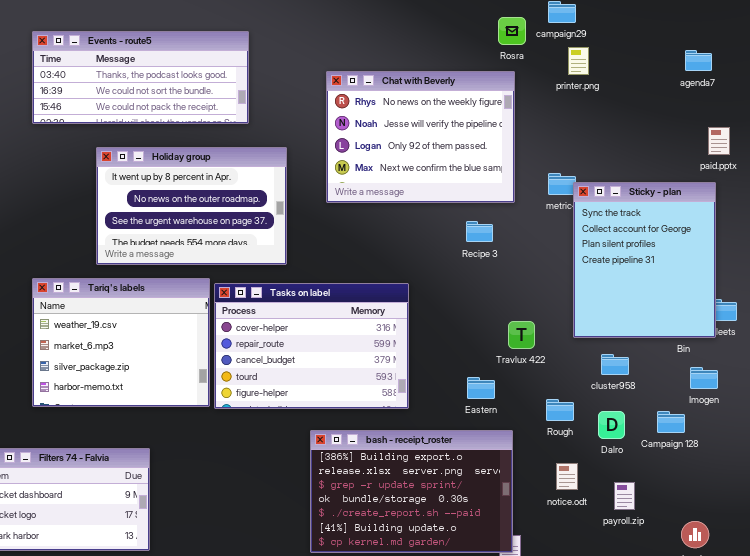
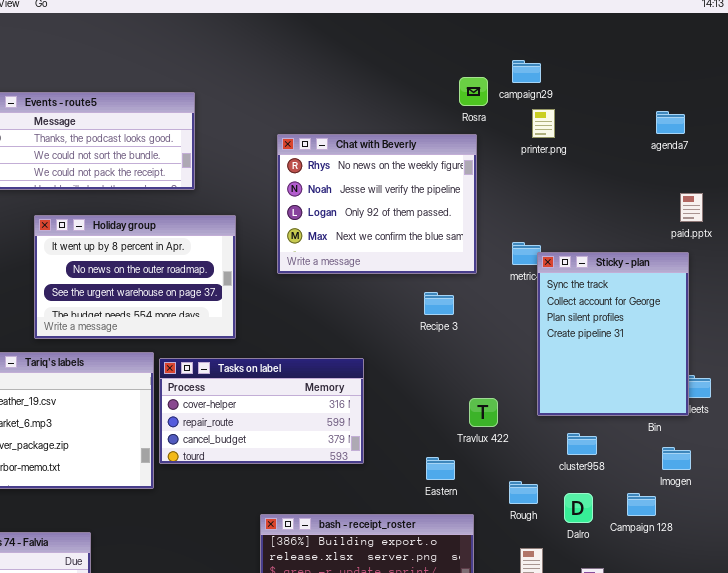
Tasks on label: [214,283,409,409] -> [159,358,364,464], resized

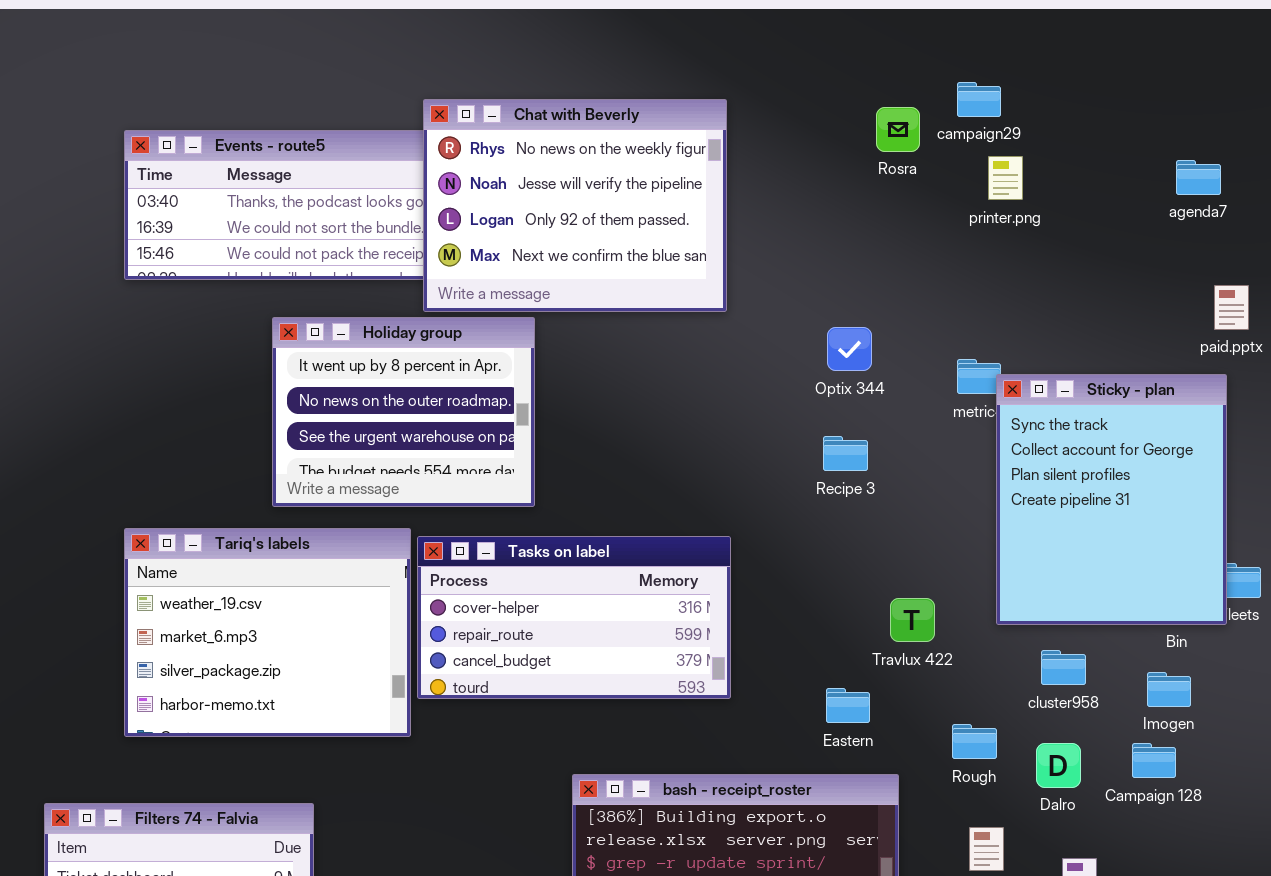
Chat with Beverly: [277,134,477,274] -> [423,99,727,312], moved
Holiday group: [34,215,236,339] -> [272,317,535,507], resized
Imogen: [662,447,691,470] -> [1147,672,1191,707], moved

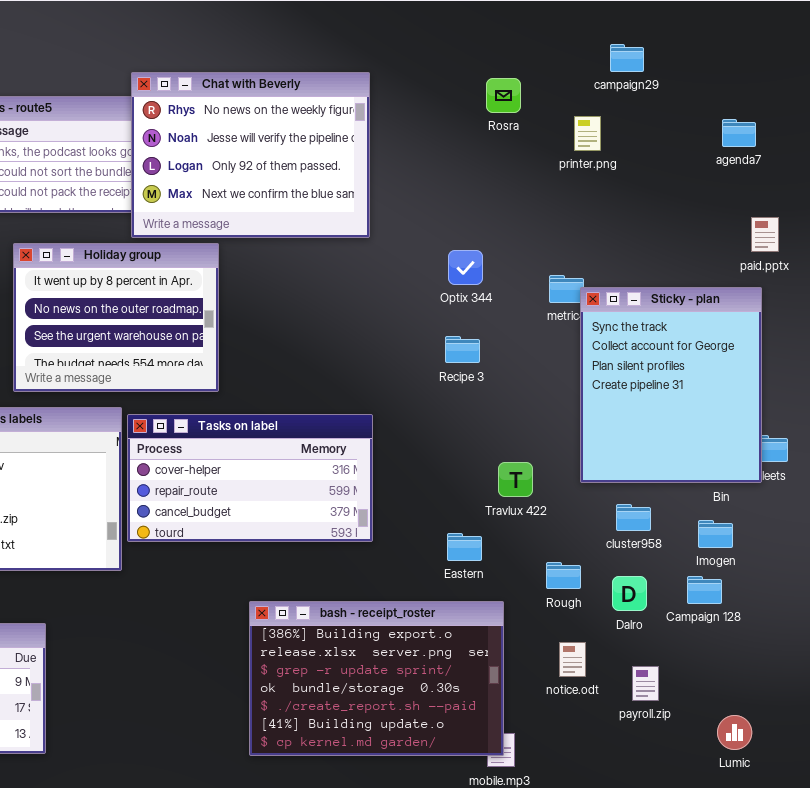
campaign29: [957,82,1001,117] -> [610,44,644,72], moved

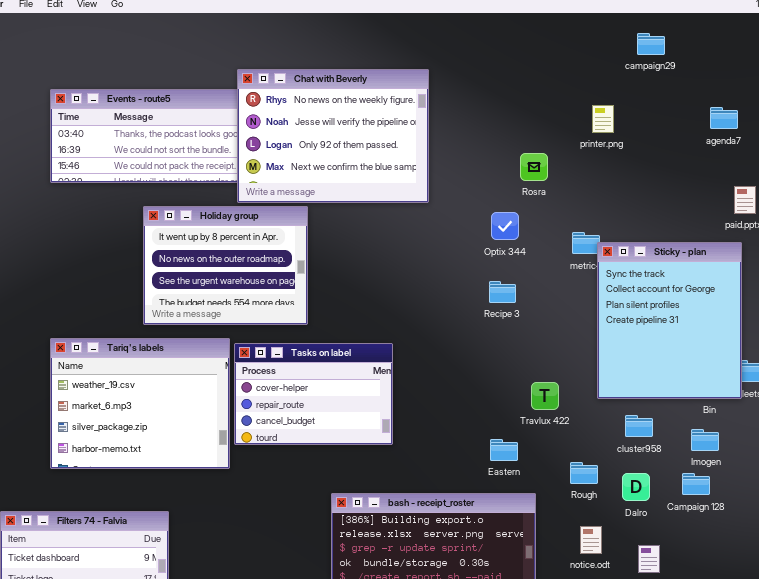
campaign29: [610,44,644,72] -> [637,33,665,55], moved
Rosra: [486,78,521,113] -> [520,153,548,181], moved
Tasks on label: [127,414,373,542] -> [234,343,393,445], resized

